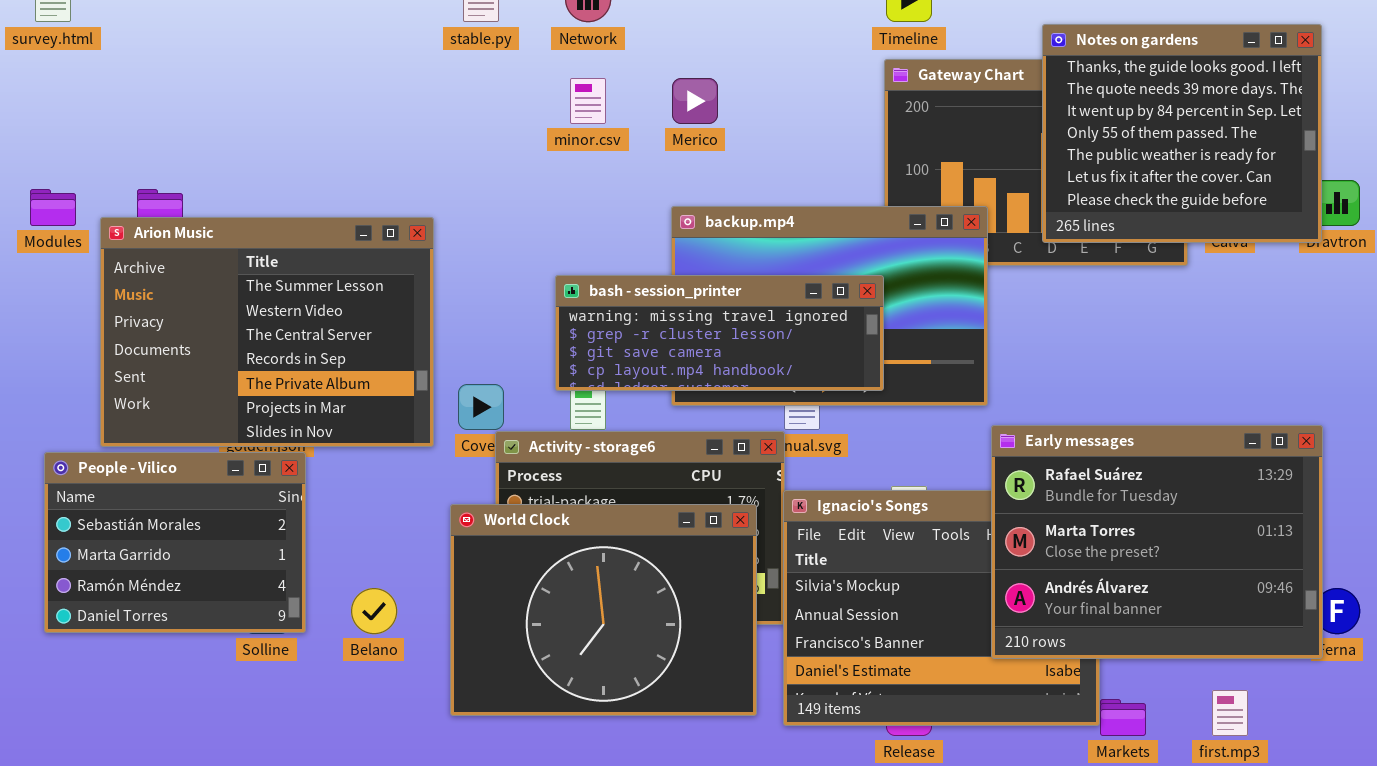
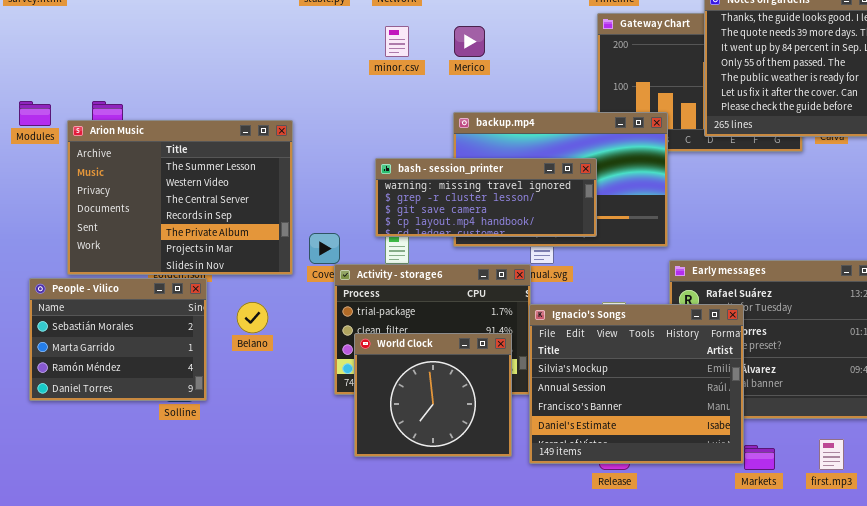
Ignacio's Songs: [783,490,1100,726] -> [529,304,744,464], raised
World Clock: [450,504,757,716] -> [354,333,512,457], resized
Belano: [351,588,397,634] -> [237,302,268,333], moved

